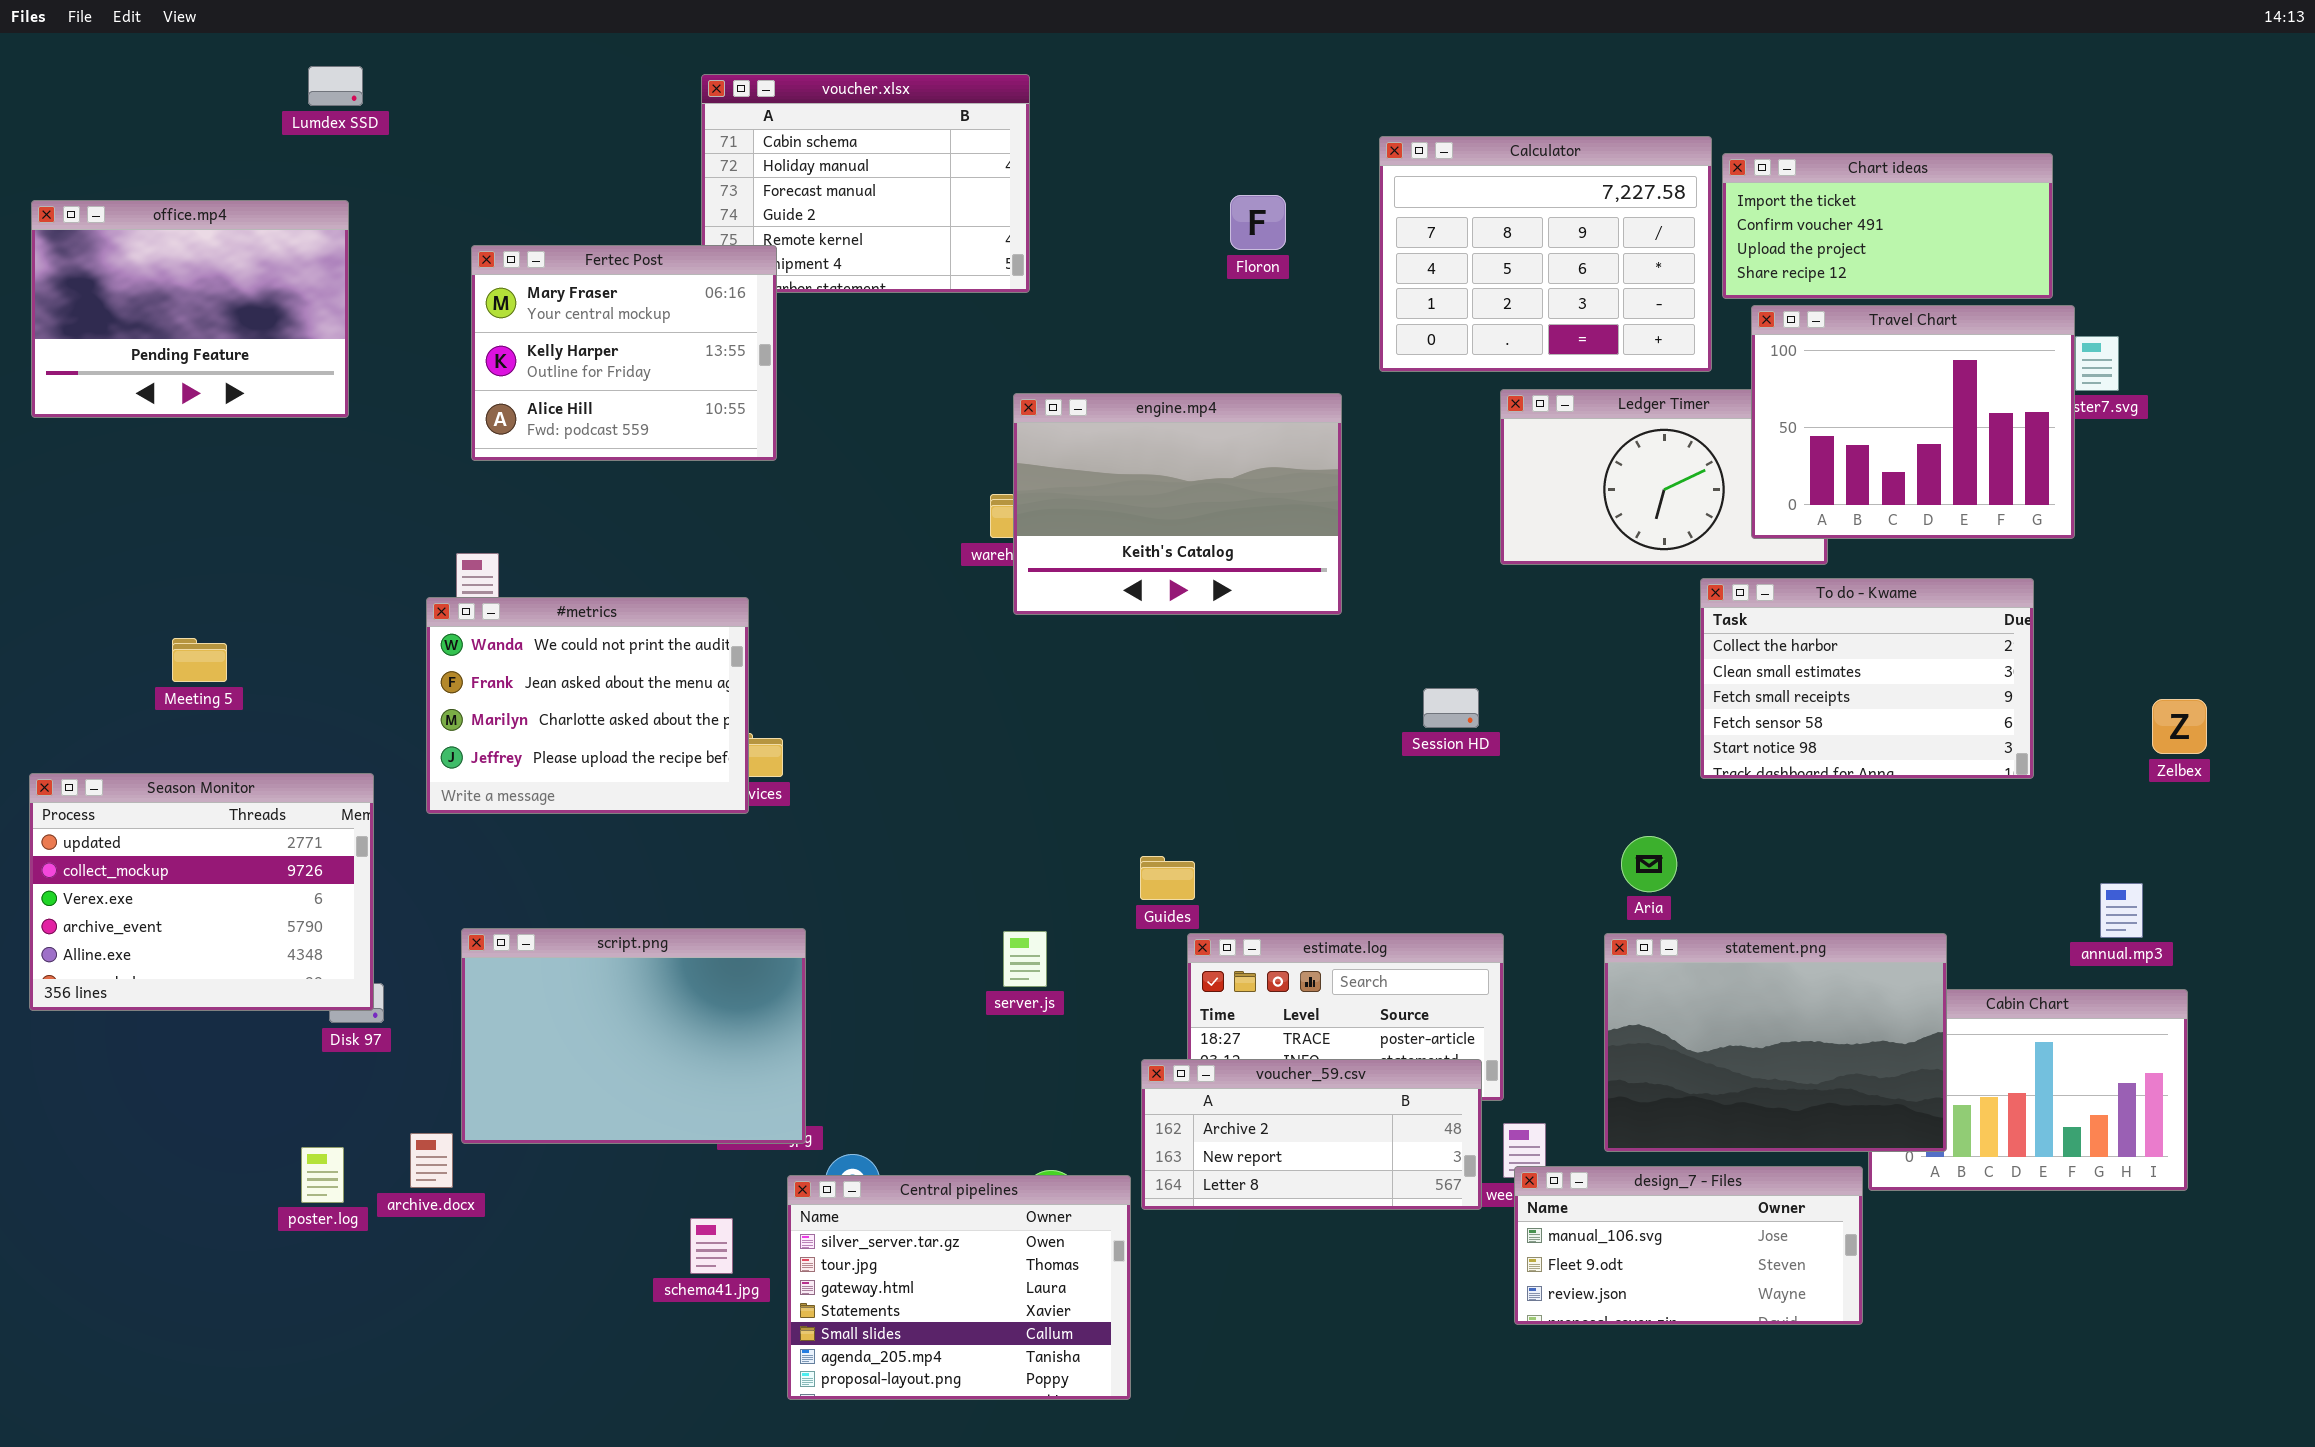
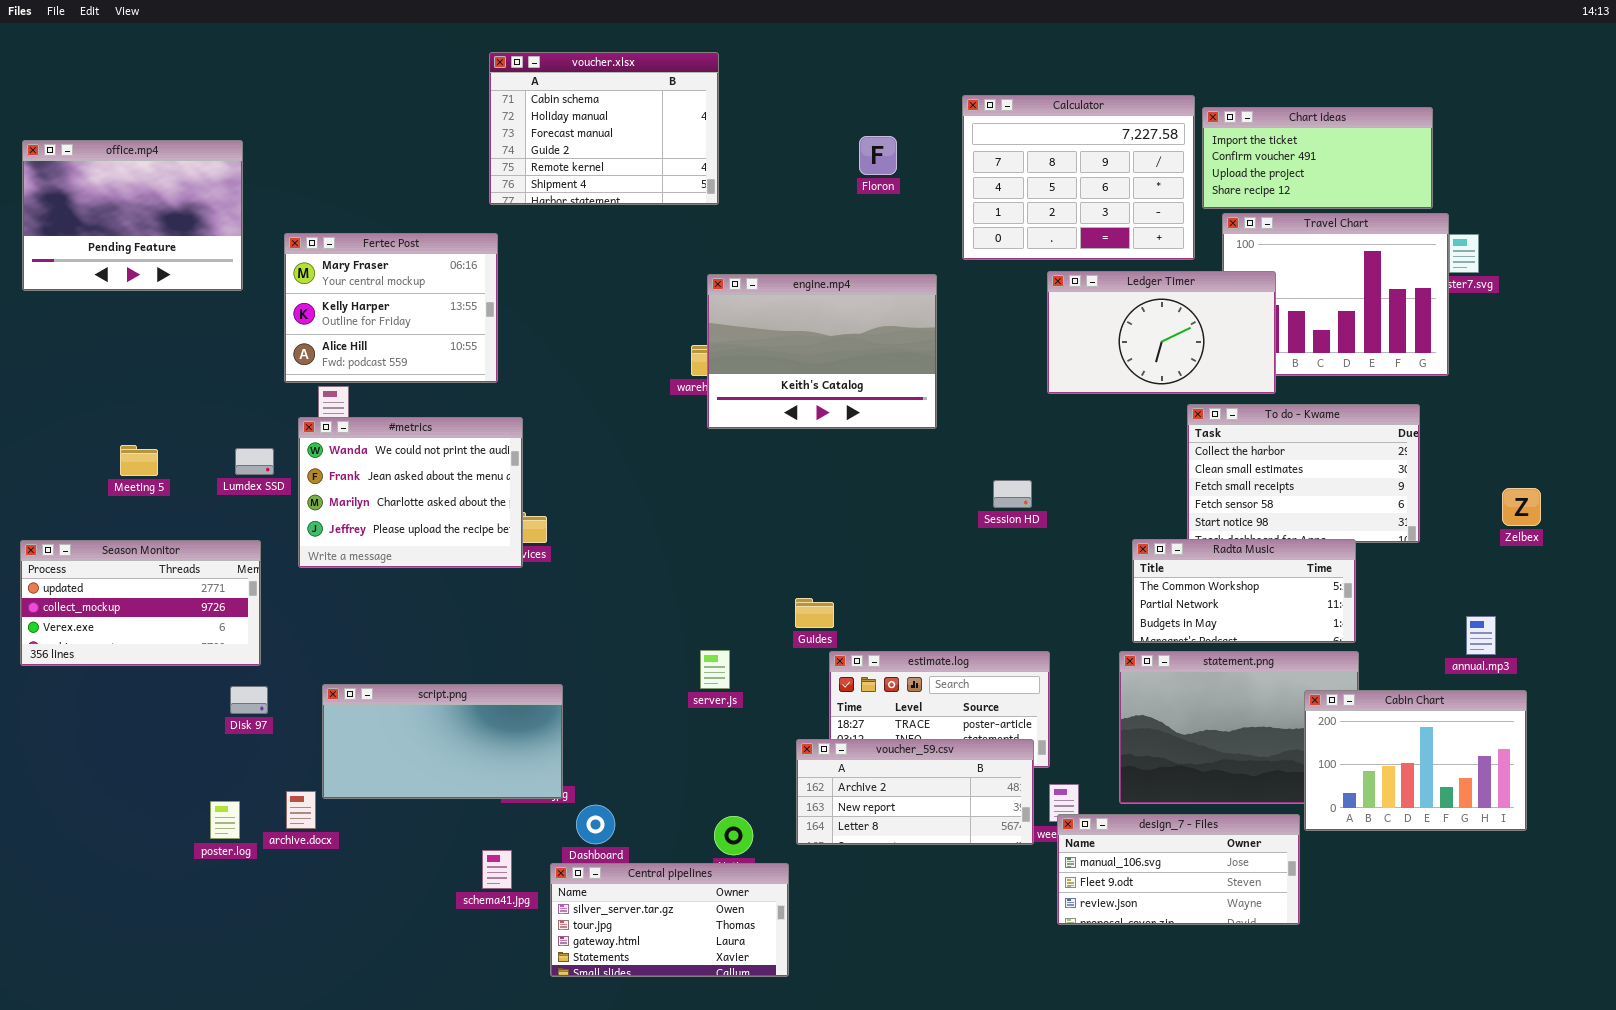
Lumdex SSD: [308,66,363,106] -> [235,448,274,475], moved
Fertec Post: [471,245,777,461] -> [284,233,498,383], moved
Ledger Timer: [1500,389,1828,565] -> [1047,271,1276,394], raised
Radta Music: none -> [1132,539,1356,643], opened
Season Monitor: [29,773,374,1011] -> [20,540,261,666], resized
script.png: [461,928,806,1144] -> [322,684,563,799], resized
Cabin Chart: [1868,989,2188,1191] -> [1304,690,1527,831], raised
Central pipelines: [787,1175,1131,1400] -> [550,863,789,977], resized

